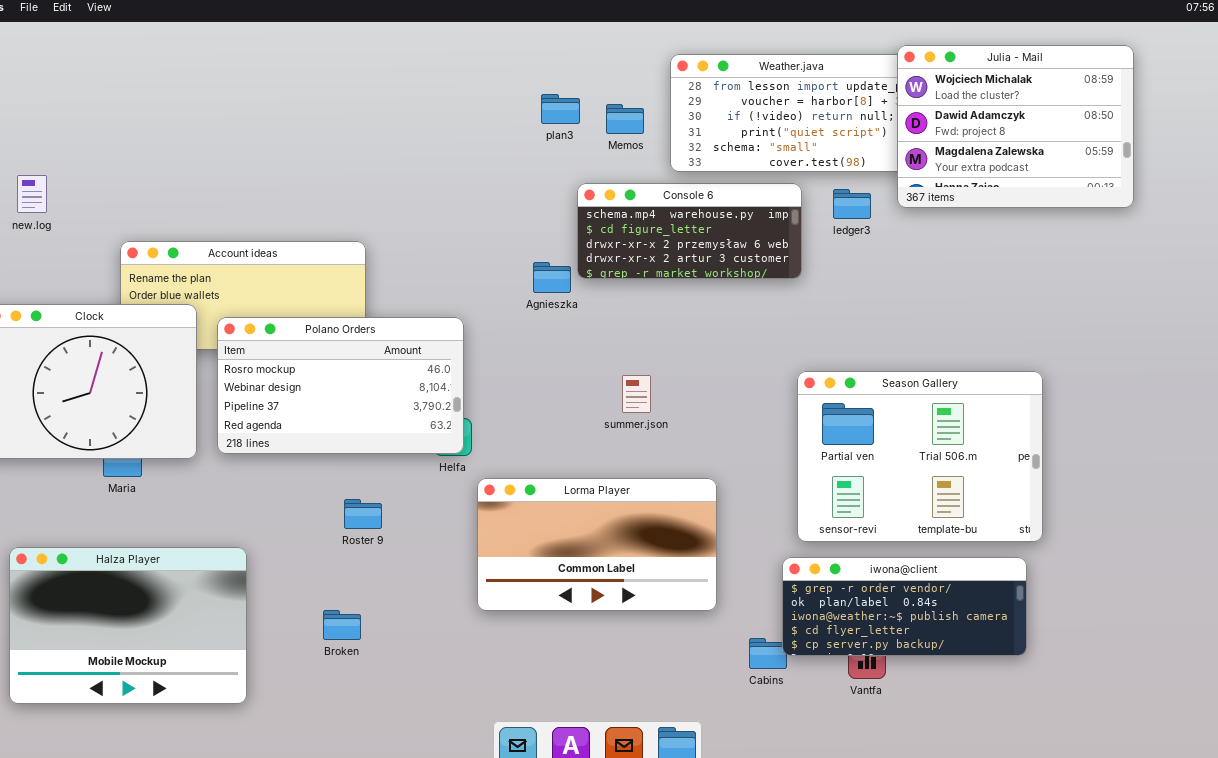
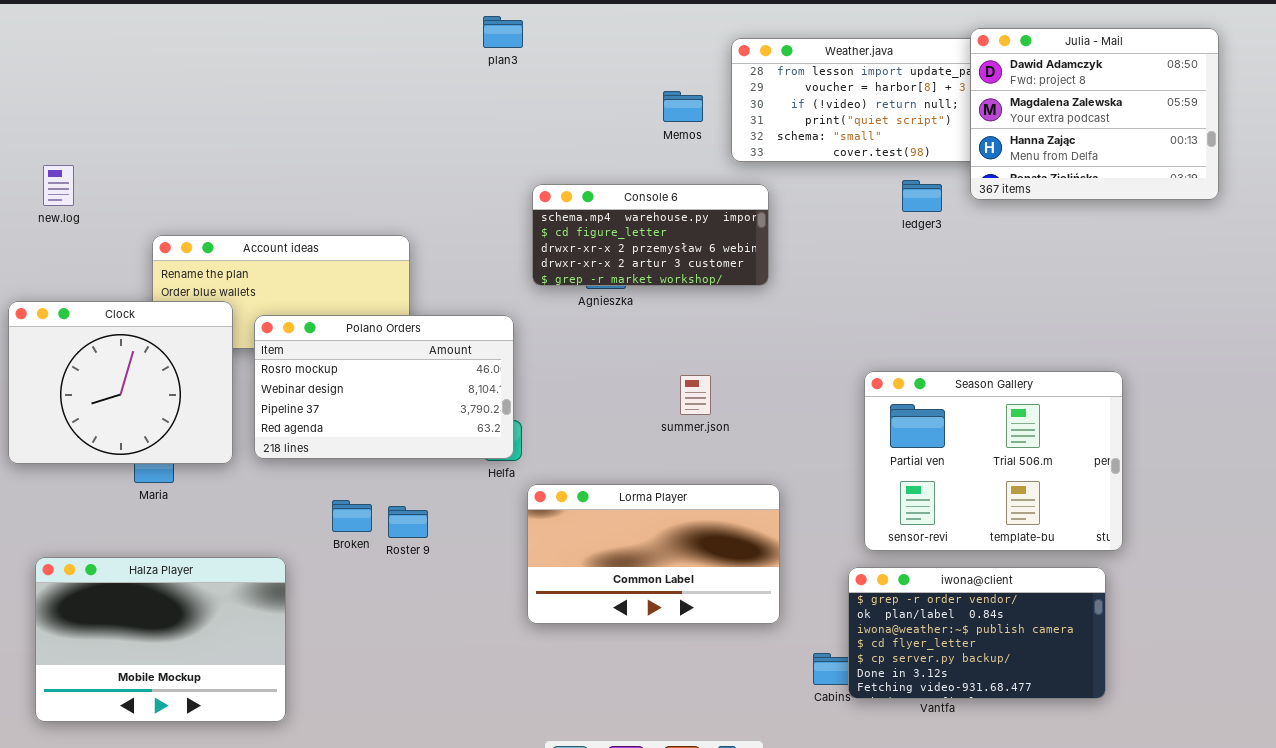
Julia - Mail: [897,45,1134,208] -> [970,28,1219,200], scrolled down 1 row
plan3: [541,94,580,124] -> [483,16,523,48], moved
Console 6: [577,183,802,279] -> [532,184,769,286], moved
iwona@client: [782,557,1027,656] -> [848,567,1106,699], resized
Broken: [323,610,361,640] -> [332,500,372,532], moved

